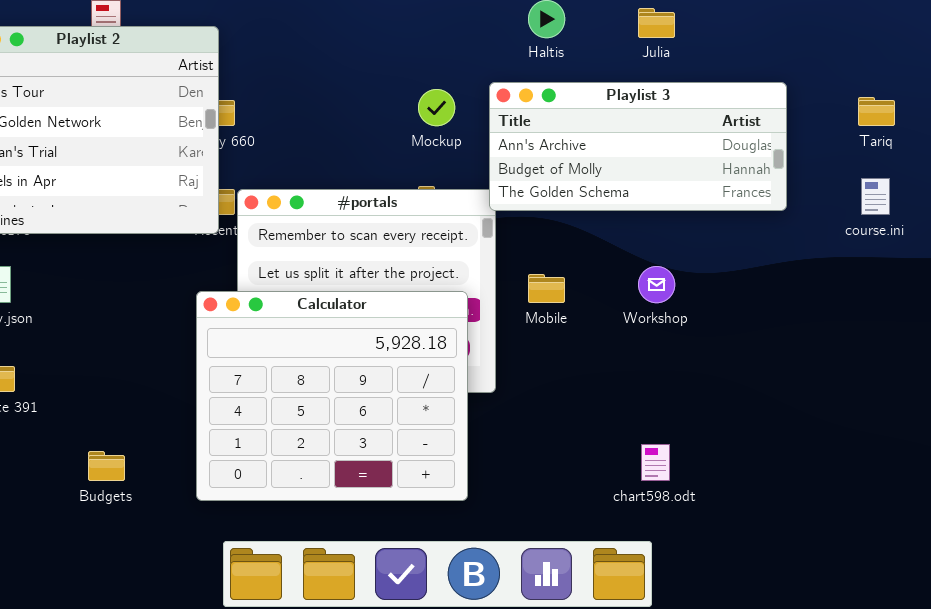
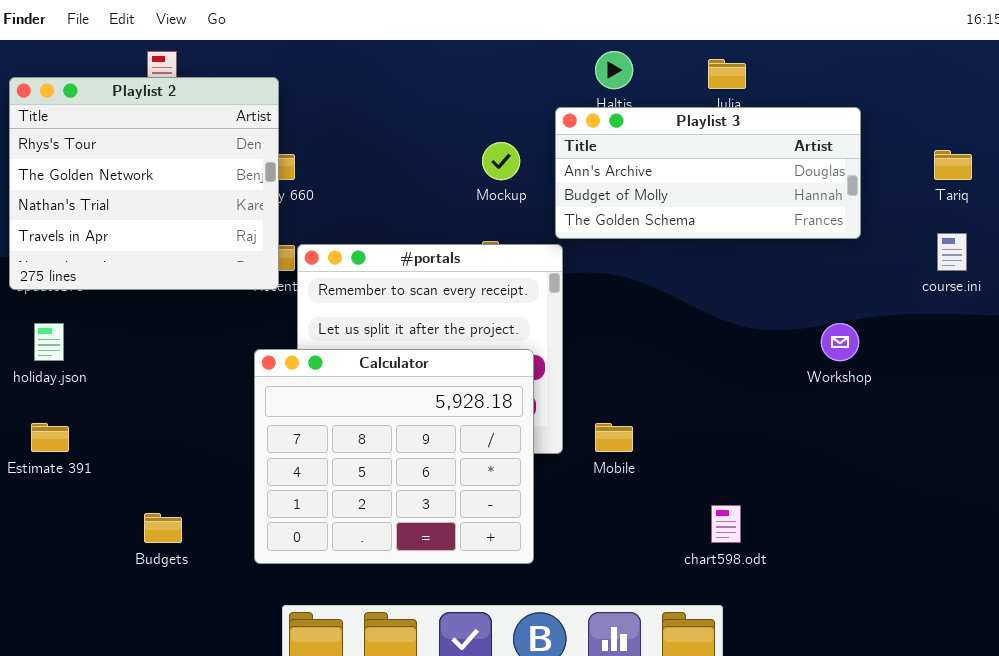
Playlist 3: [489,82,787,211] -> [555,107,861,239], moved
Workshop: [638,266,675,303] -> [821,323,859,361], moved
Mobile: [528,274,565,303] -> [595,423,633,452], moved

